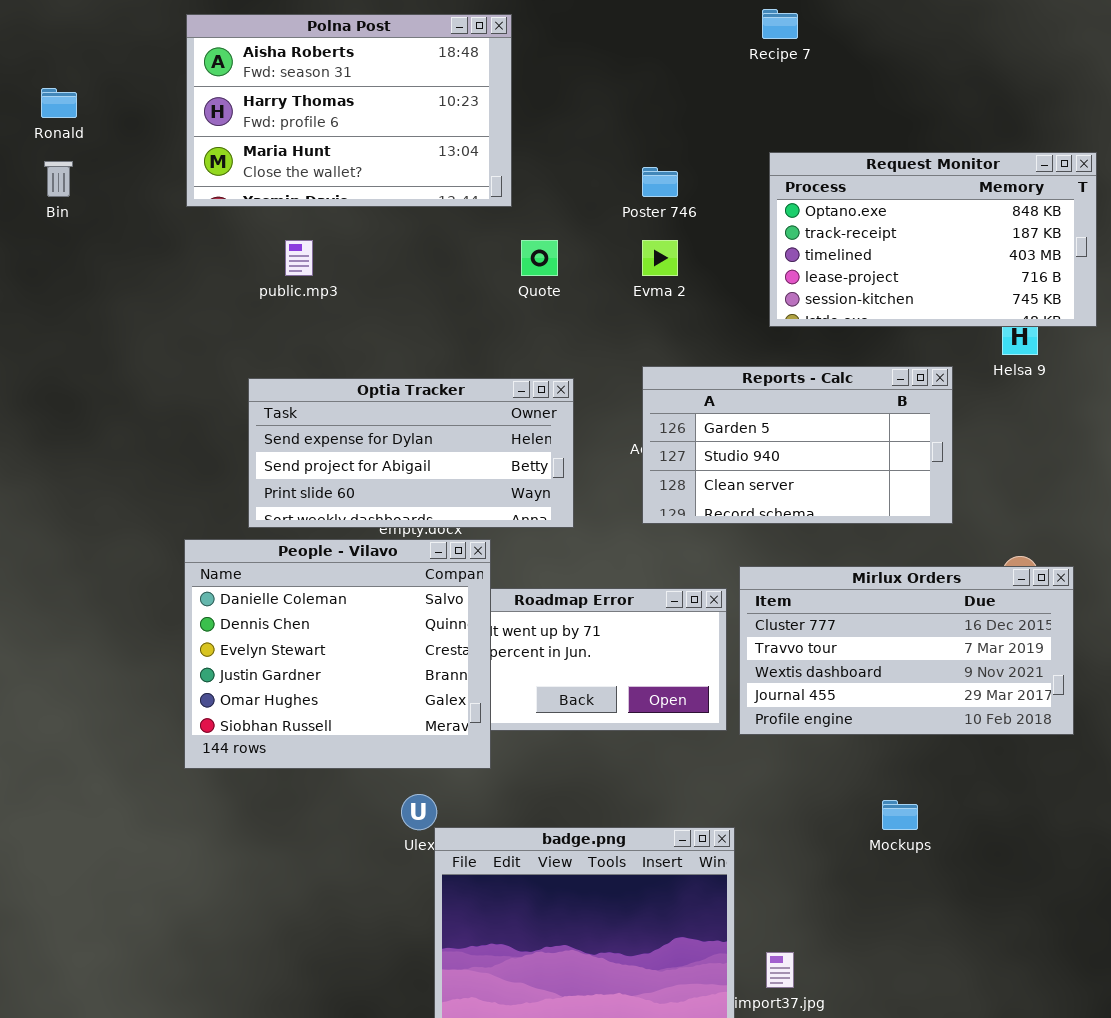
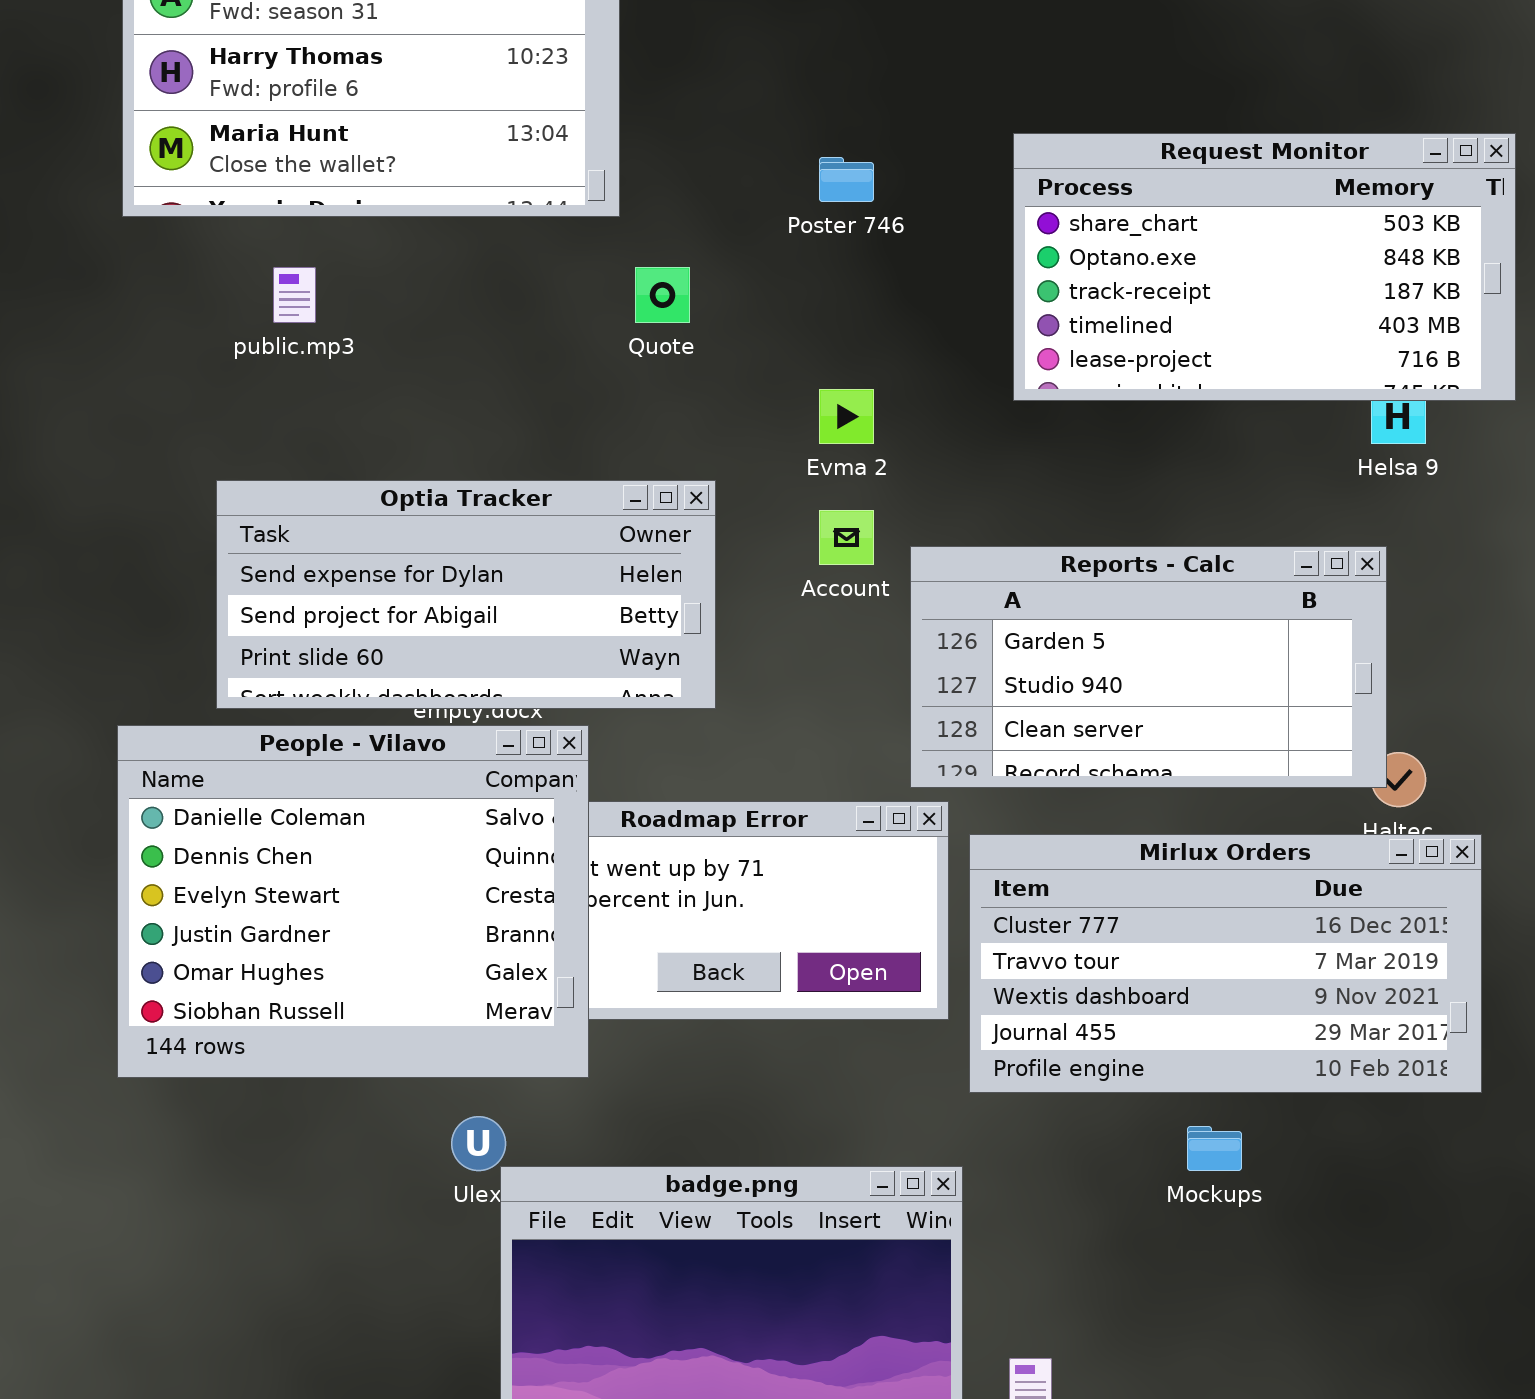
Request Monitor: [769,152,1097,327] -> [1013,133,1516,401], scrolled up 1 row
Evma 2: [642,240,678,276] -> [819,389,874,444], moved
Reports - Calc: [642,366,953,524] -> [910,546,1387,788], moved
Mirlux Orders: [739,566,1074,735] -> [969,834,1482,1093], moved

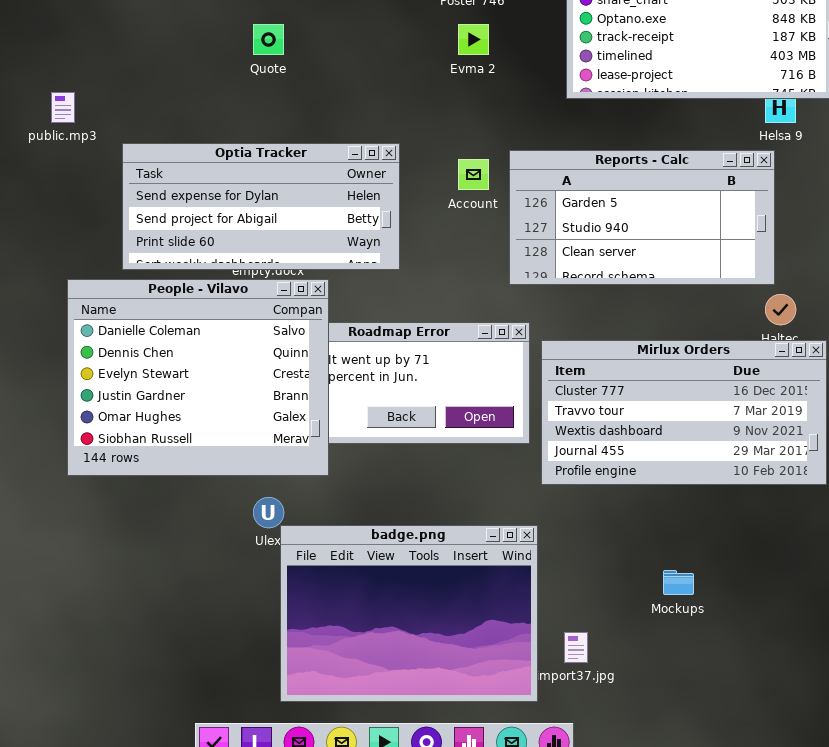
public.mp3: [273,267,316,323] -> [51,92,75,123], moved
Quote: [635,267,690,323] -> [253,24,284,55], moved
Evma 2: [819,389,874,444] -> [458,24,489,55], moved
Reports - Calc: [910,546,1387,788] -> [509,150,775,285], moved
Mockups: [1187,1126,1242,1171] -> [663,570,694,595], moved

